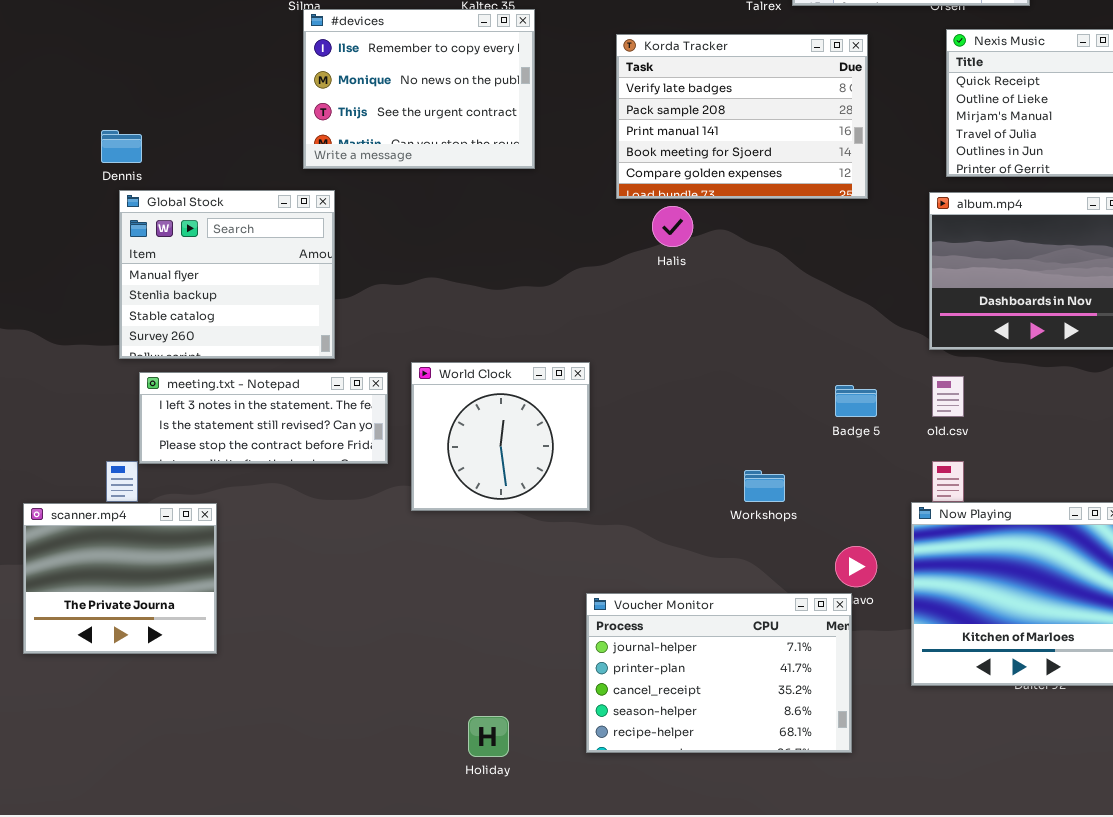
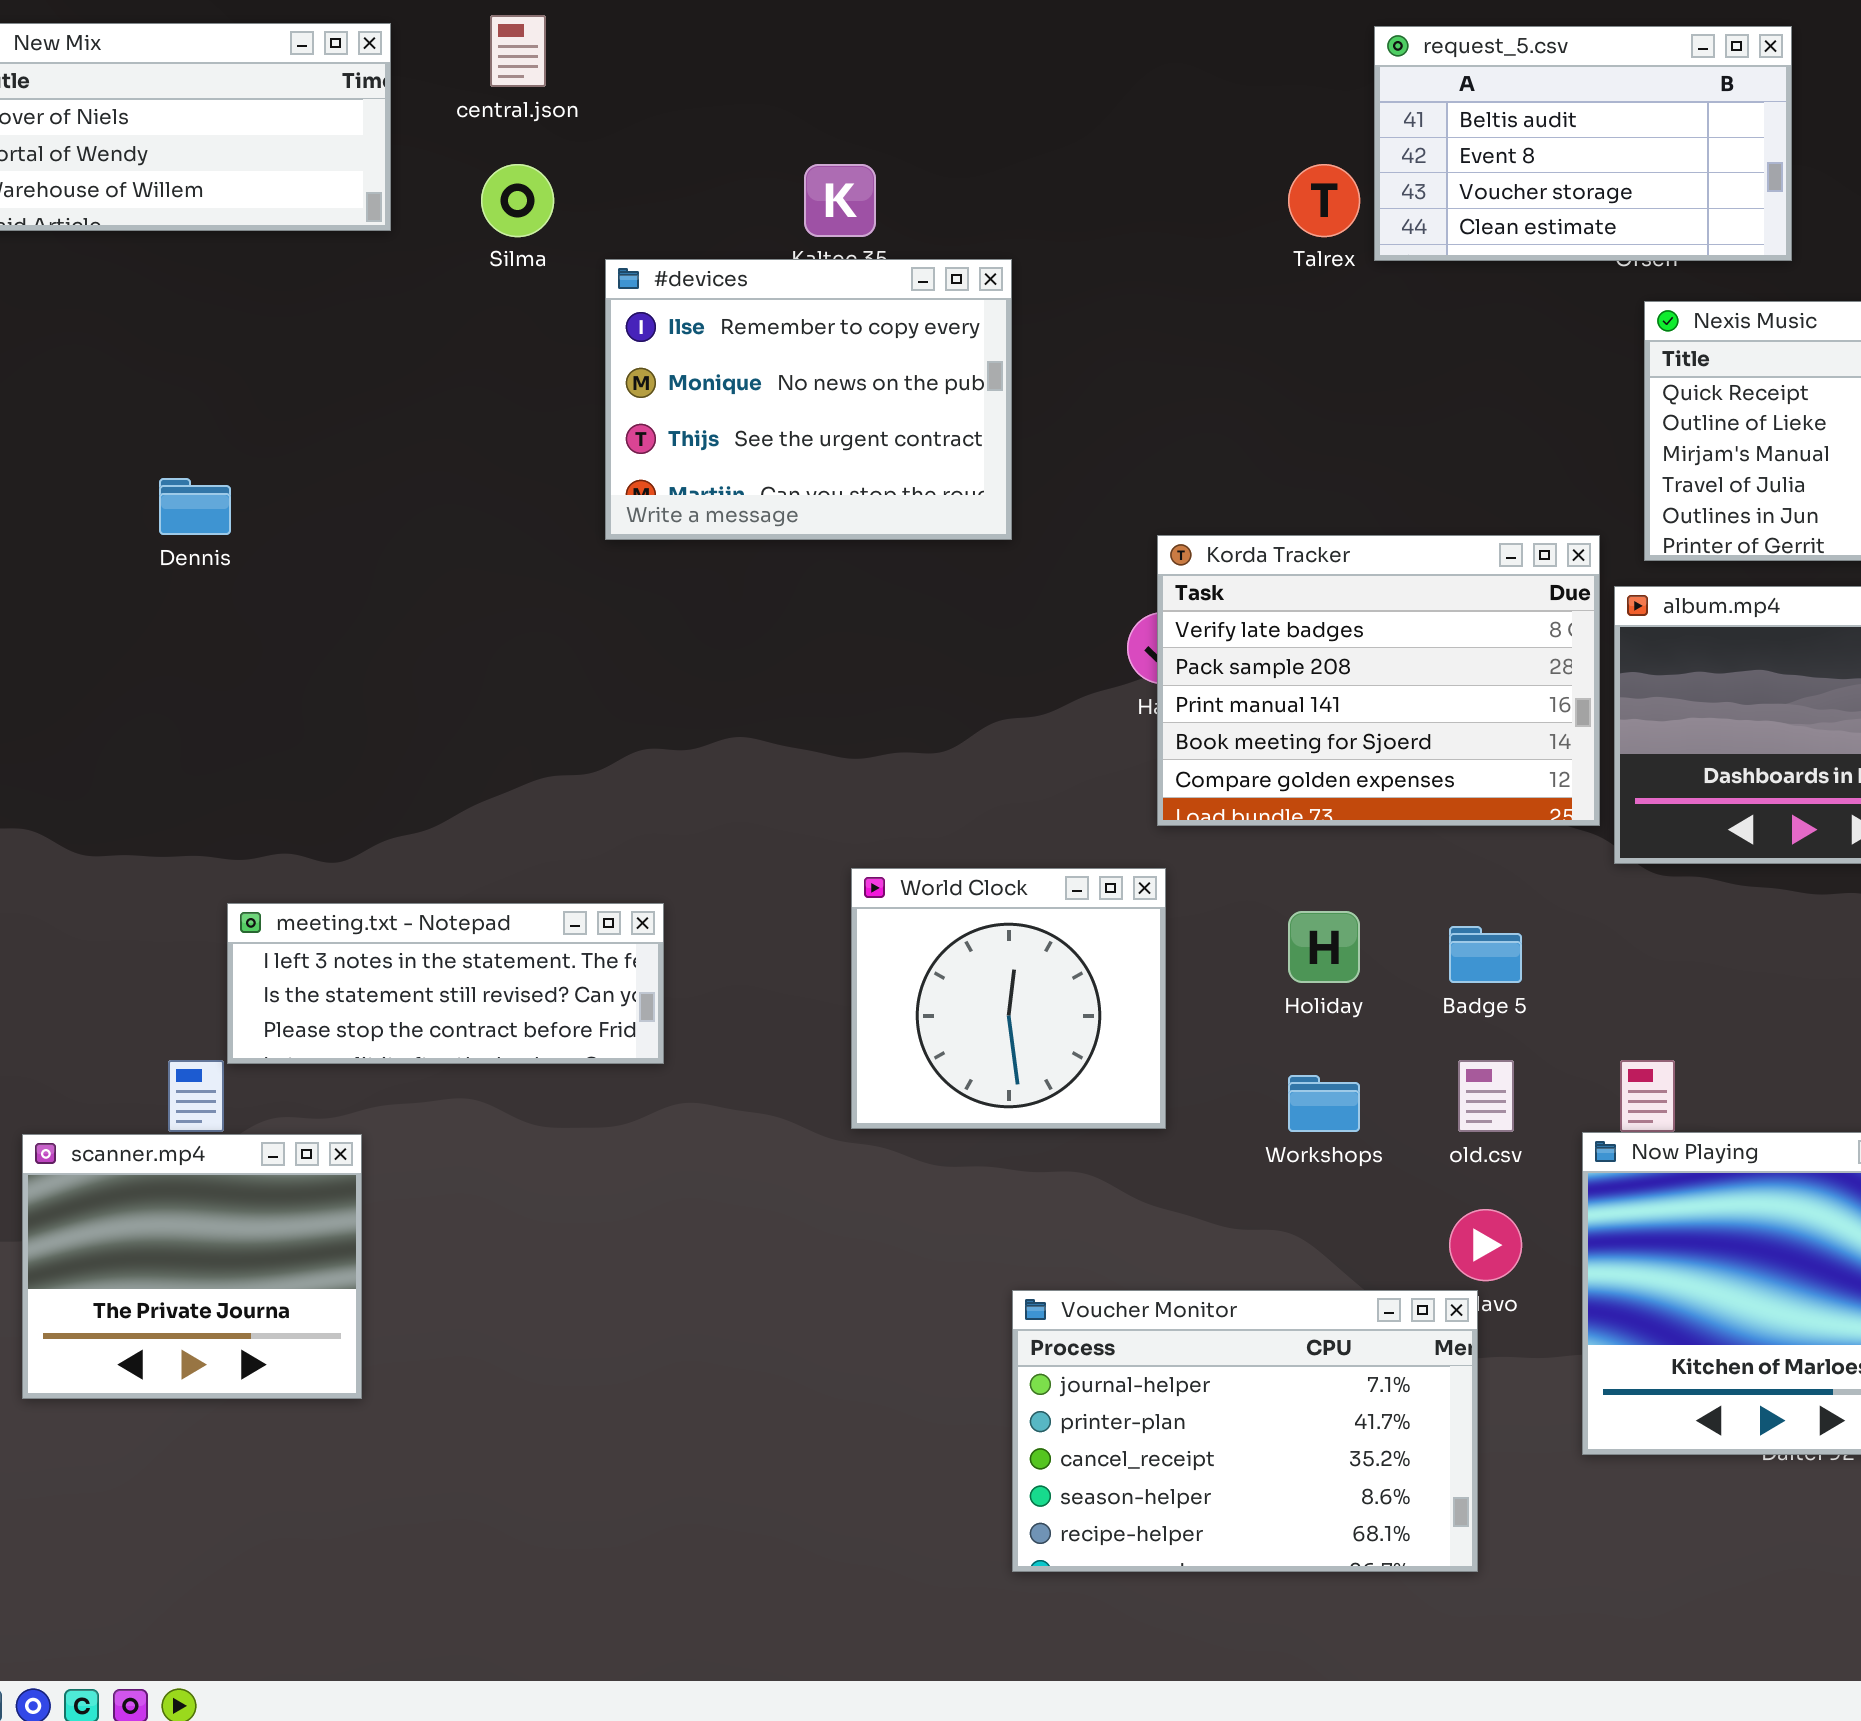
#devices: [303,9,535,169] -> [605,259,1012,540], moved
Korda Tracker: [616,34,868,199] -> [1157,535,1600,826], moved
Global Stock: [119,190,335,359] -> none, closed
World Clock: [411,362,590,511] -> [851,868,1166,1129], moved
old.csv: [932,376,964,417] -> [1458,1060,1514,1132], moved
Holiday: [468,716,509,757] -> [1288,911,1360,983], moved

